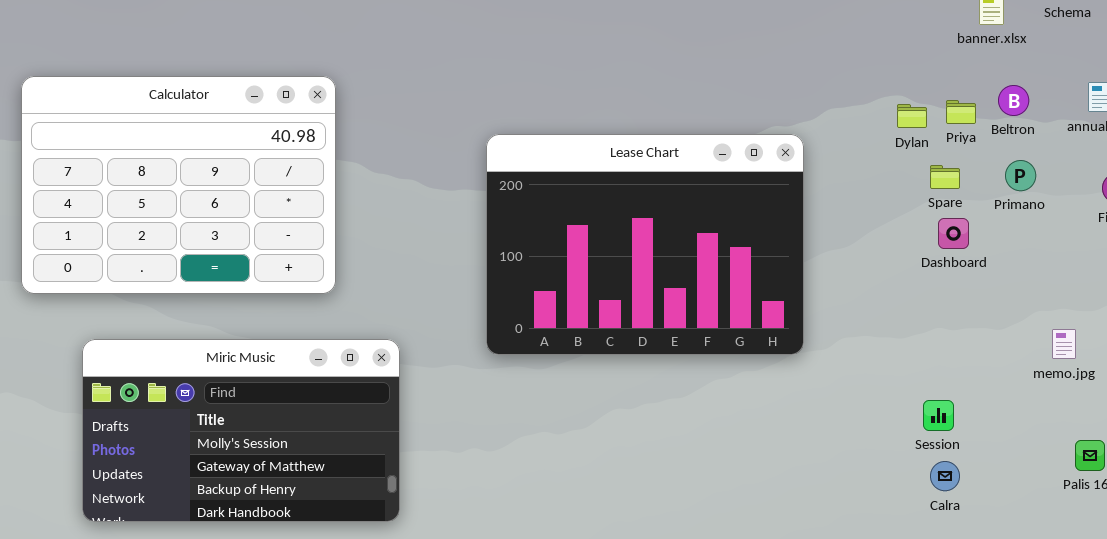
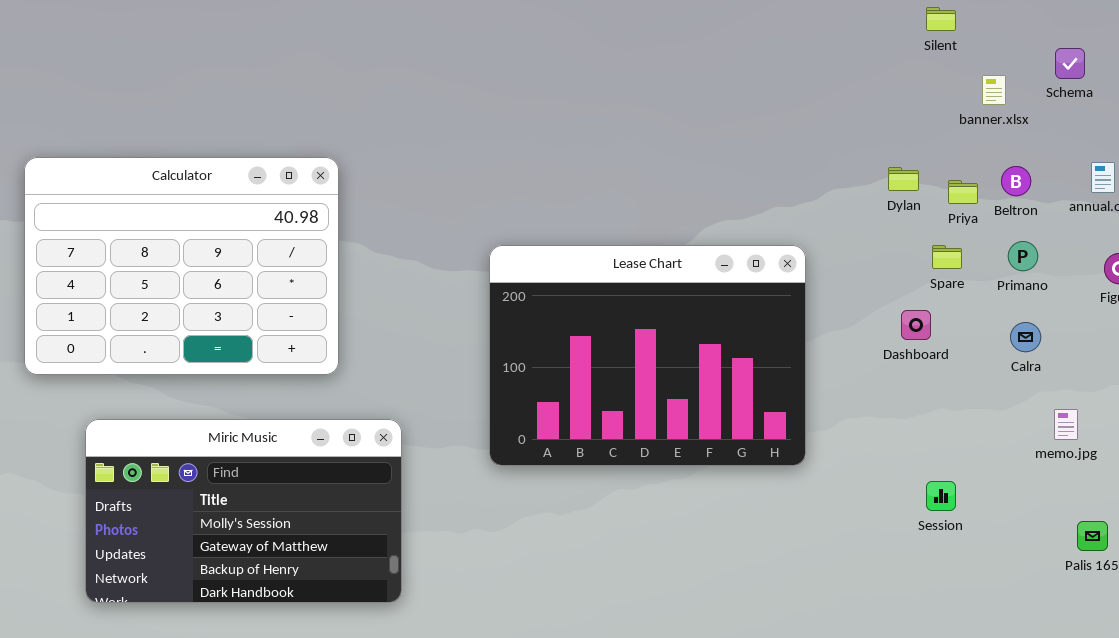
Dylan: [897,104,927,128] -> [888,167,919,191], moved
Lease Chart: [486,134,804,355] -> [489,245,806,466], moved
Dashboard: [938,218,969,249] -> [901,310,931,340], moved
Calra: [930,461,960,491] -> [1010,322,1041,352], moved

